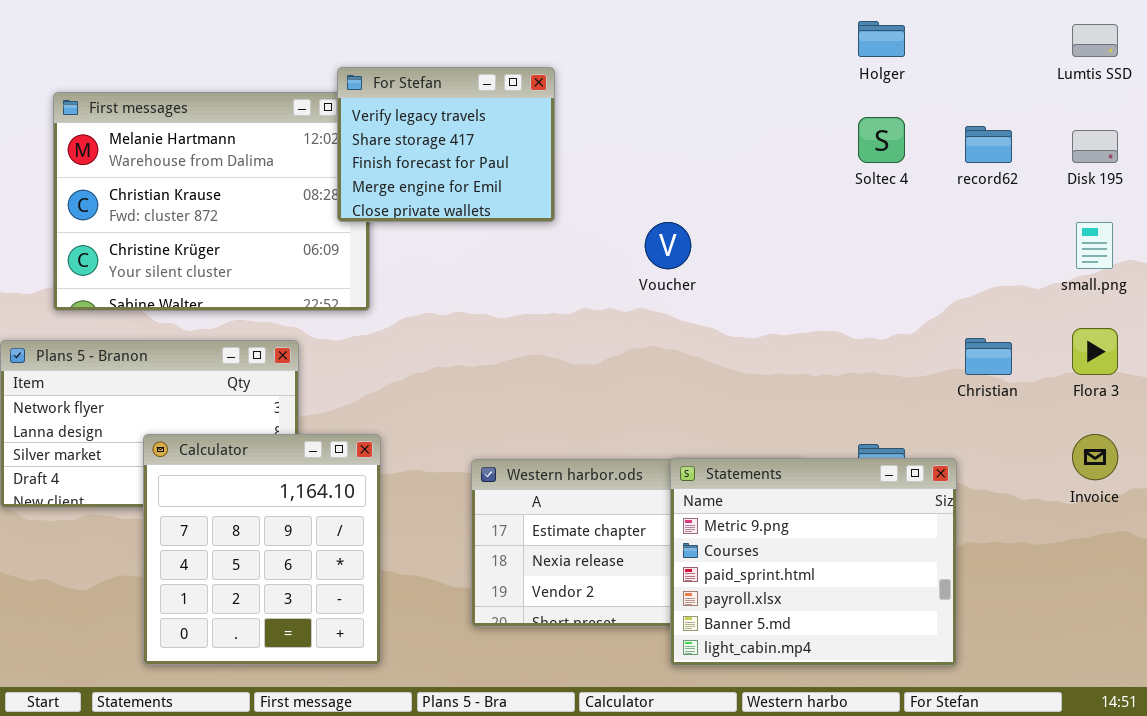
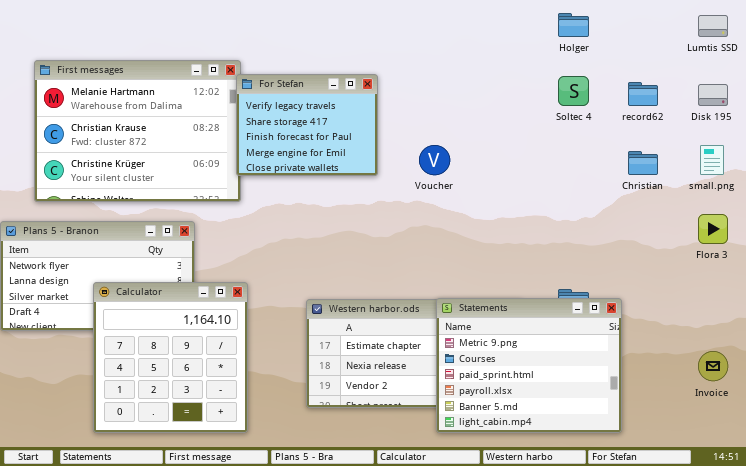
For Stefan: [337,67,555,222] -> [236,74,378,176], moved
Christian: [965,338,1012,375] -> [628,151,658,175], moved
Invoice: [1072,434,1118,480] -> [698,351,728,381], moved

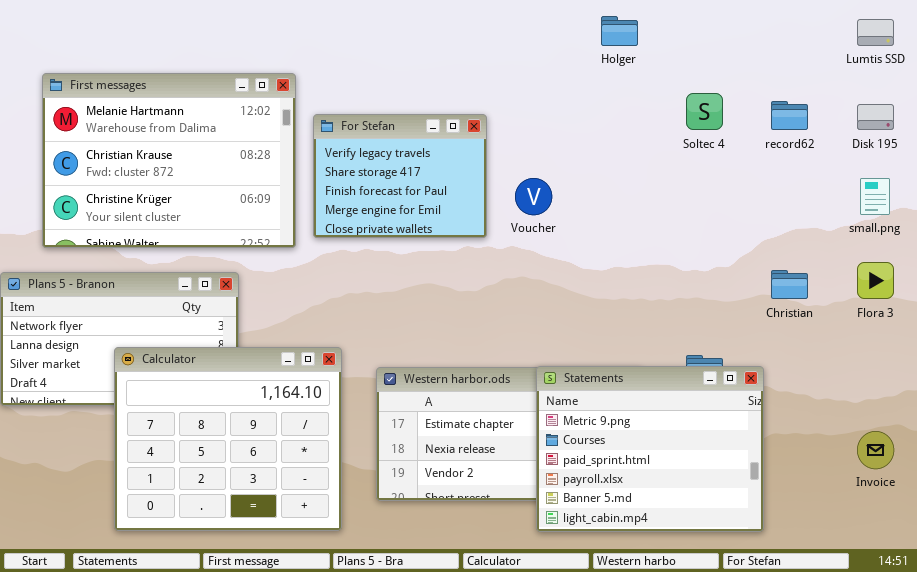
Holger: [558,13,589,37] -> [601,16,638,46], moved
For Stefan: [236,74,378,176] -> [313,114,487,238], moved
Christian: [628,151,658,175] -> [771,270,808,299], moved
Calculator: [93,282,248,433] -> [114,347,342,531], resized

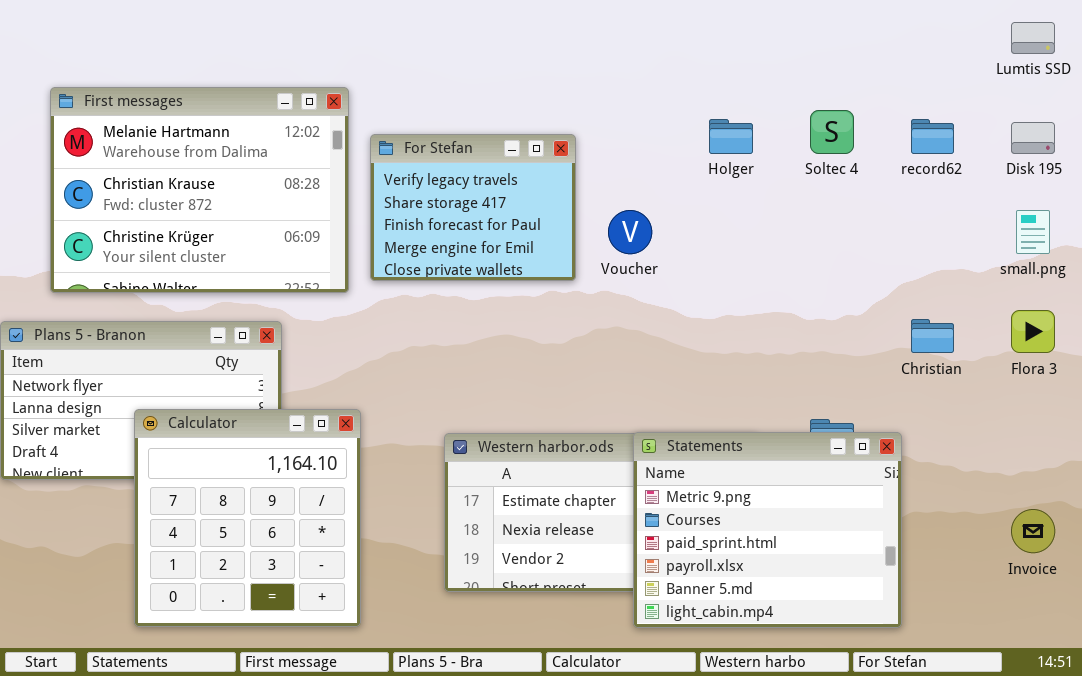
Holger: [601,16,638,46] -> [709,119,753,154], moved
Calculator: [114,347,342,531] -> [134,409,361,627], resized

